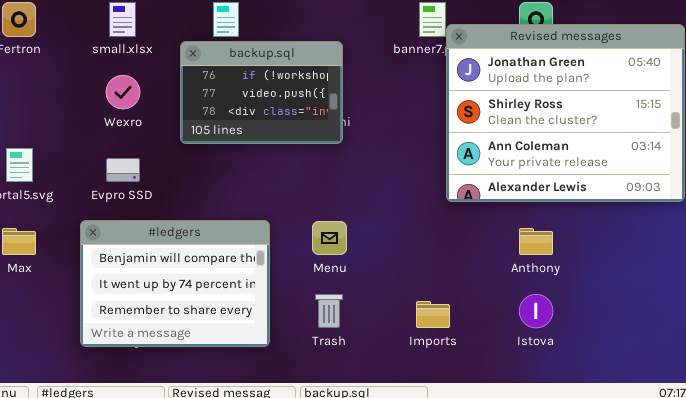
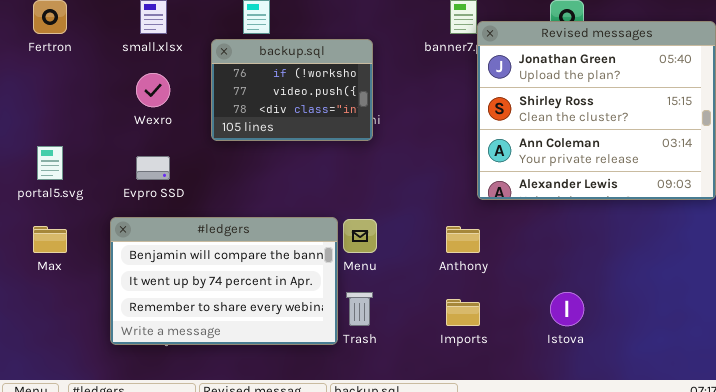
#ledgers: [80,220,270,347] -> [110,217,338,345], resized
Anthony: [519,228,553,255] -> [446,226,480,253], moved

